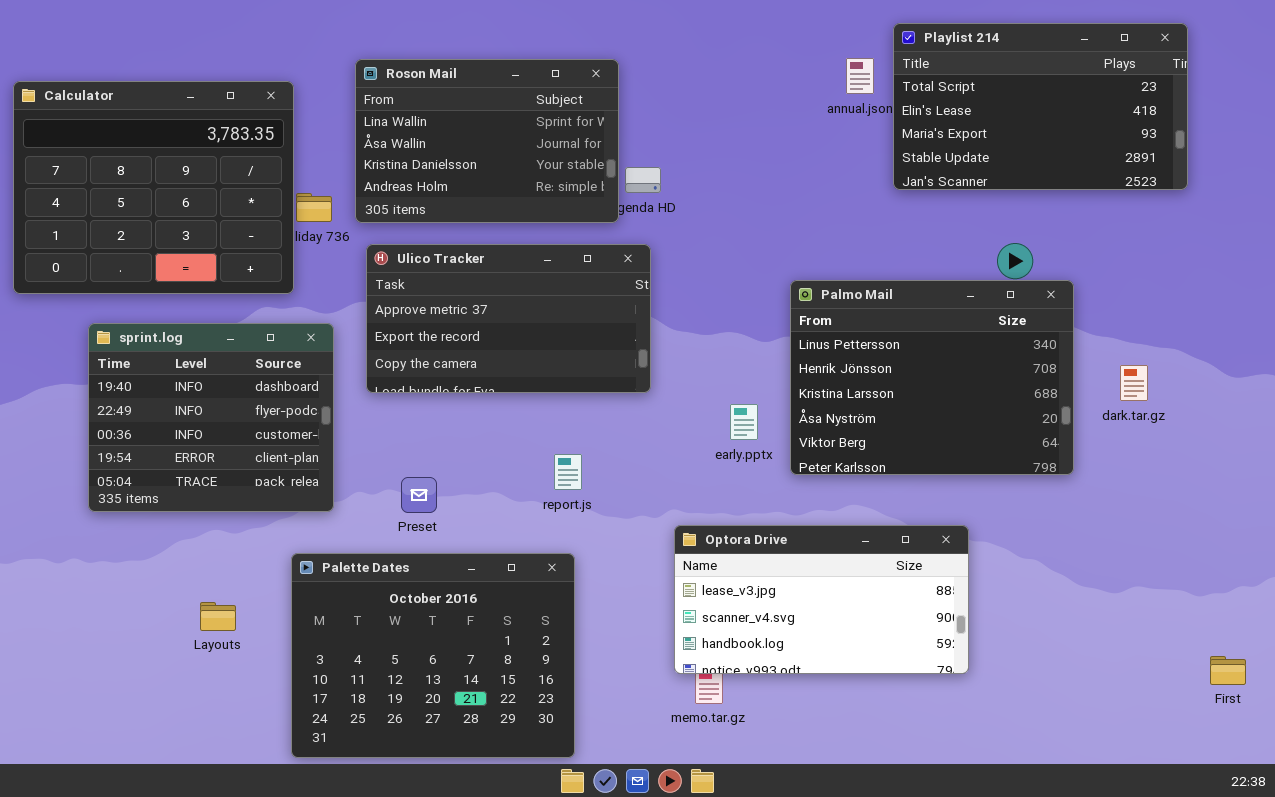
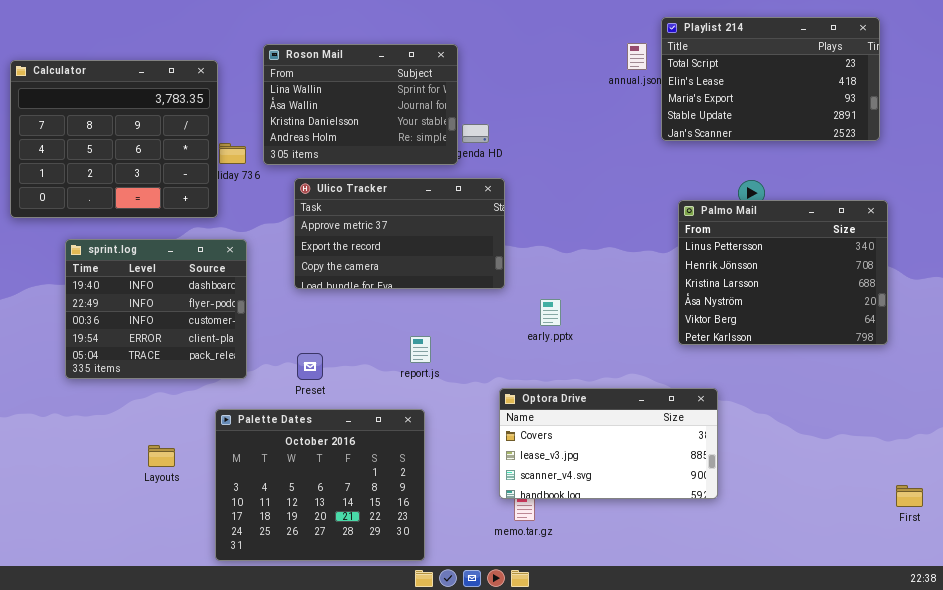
Ulico Tracker: [366,244,651,393] -> [294,178,505,289], moved
Palmo Mail: [790,280,1074,475] -> [678,200,888,345], moved
Optora Drive: [674,525,969,674] -> [499,388,718,499], scrolled up 1 row

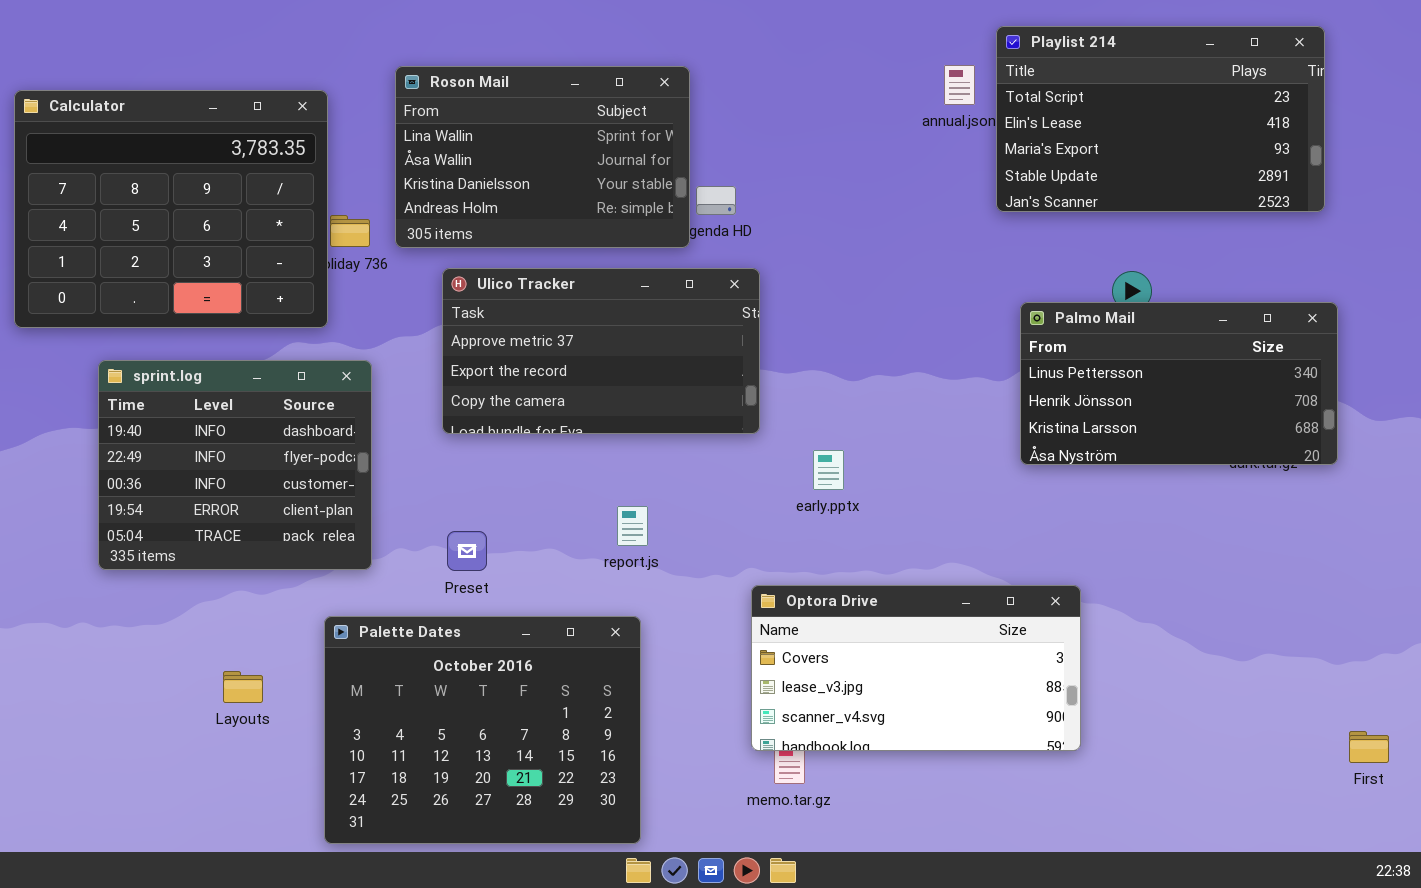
Palmo Mail: [678,200,888,345] -> [1020,302,1338,465], resized

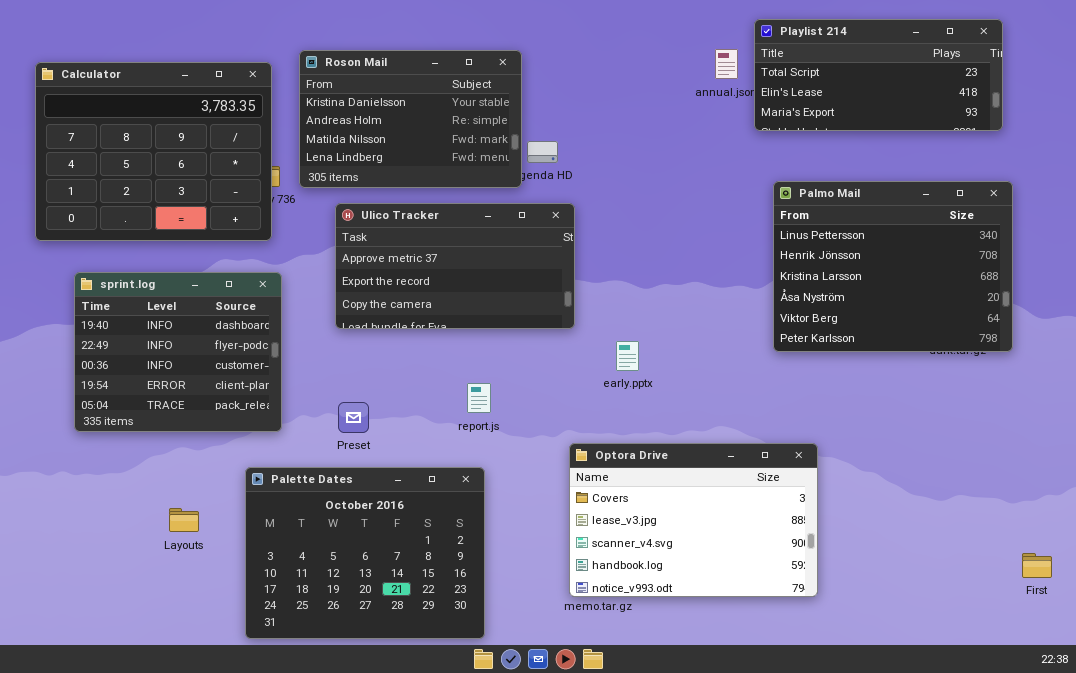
Playlist 214: [996,26,1325,212] -> [754,19,1003,131], resized
Roson Mail: [395,66,690,248] -> [299,50,522,188], scrolled down 2 rows
Calculator: [14,90,328,328] -> [35,62,272,241], moved
Palmo Mail: [1020,302,1338,465] -> [773,181,1013,352], resized
Optora Drive: [751,585,1081,751] -> [569,443,818,597], resized

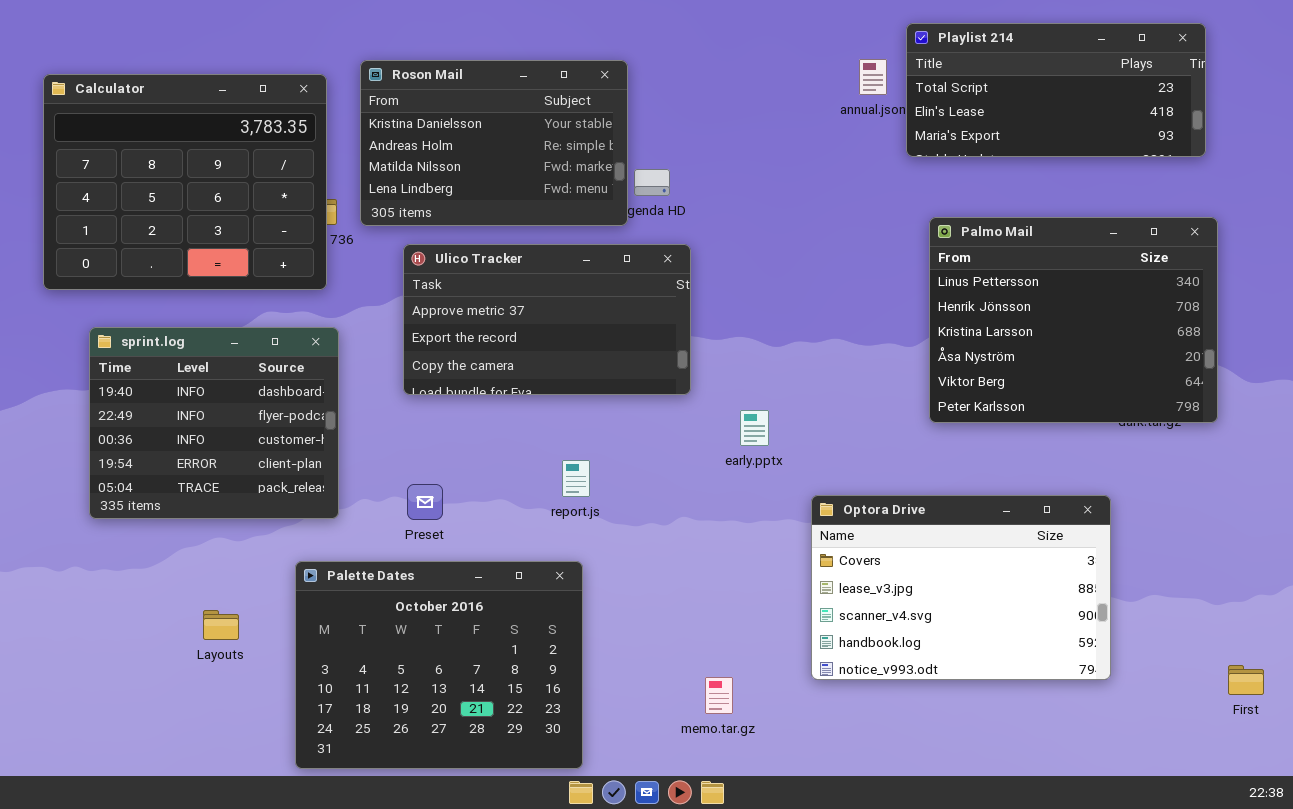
Optora Drive: [569,443,818,597] -> [811,495,1111,680], moved

